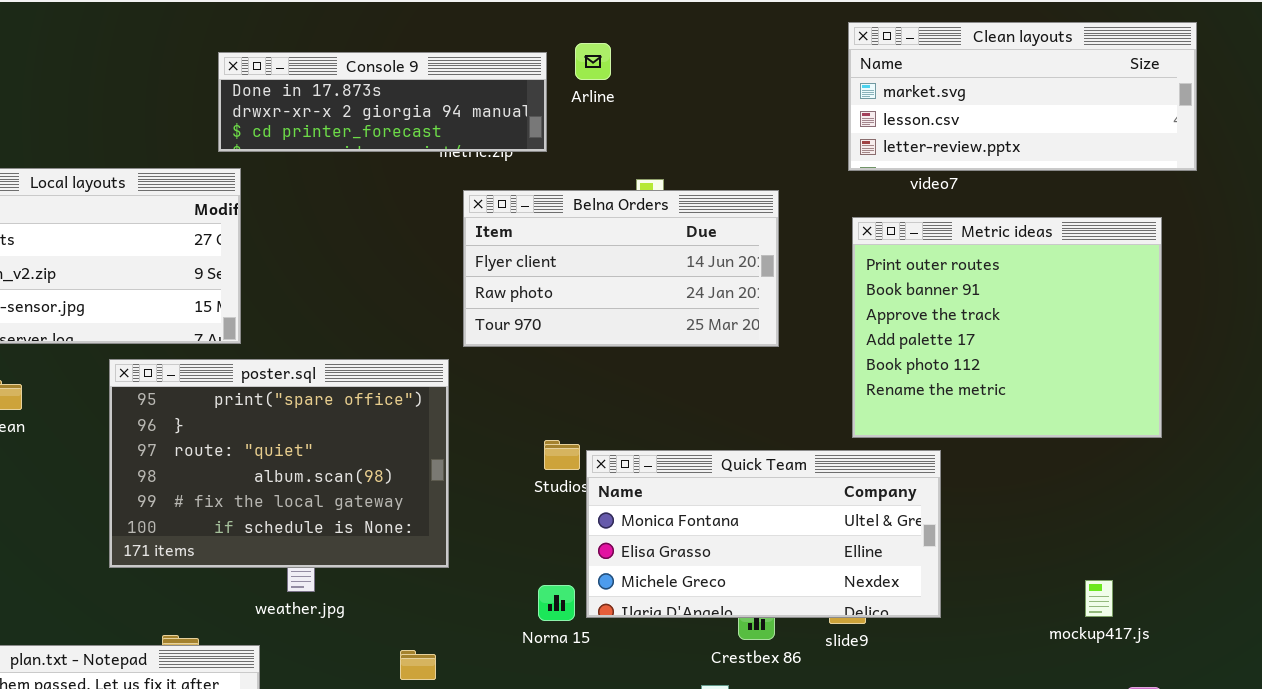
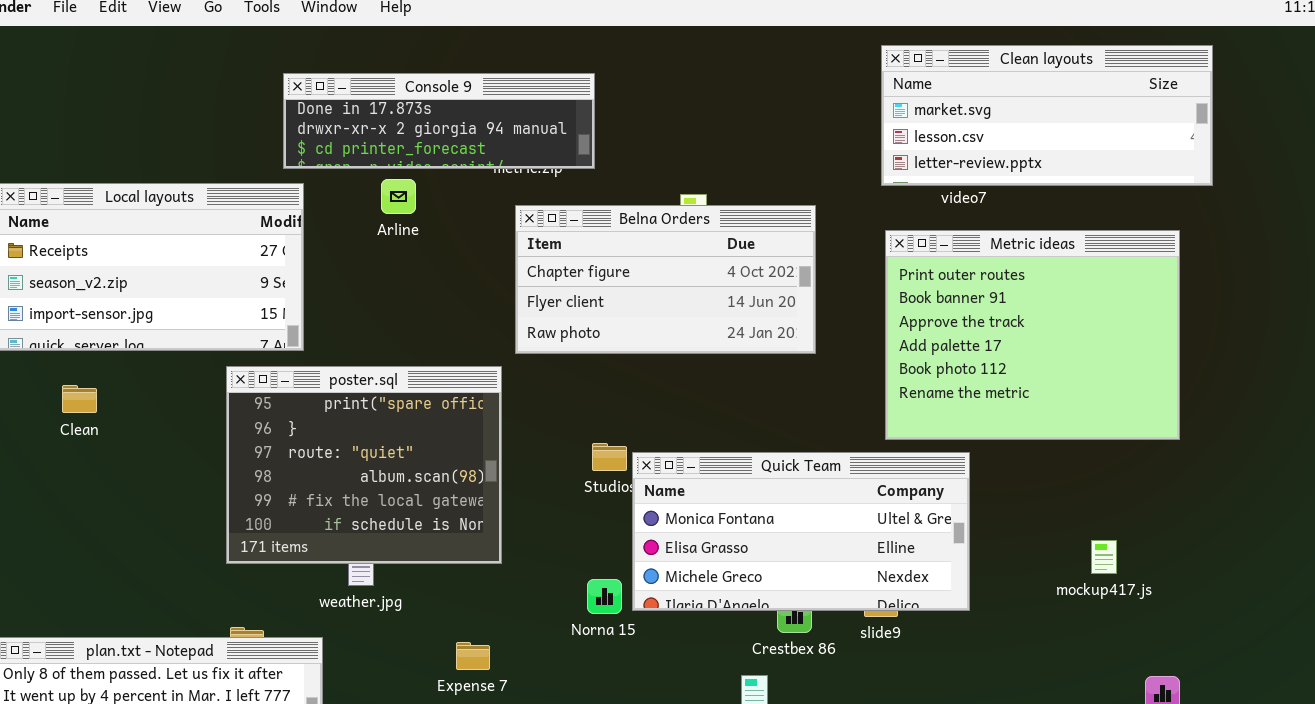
Arline: [575,43,611,80] -> [381,179,416,214], moved
Belna Orders: [463,190,779,347] -> [515,205,816,354], scrolled up 1 row
poster.sql: [109,359,449,568] -> [226,366,502,564], resized
mockup417.js: [1085,580,1113,617] -> [1091,540,1117,574], moved

